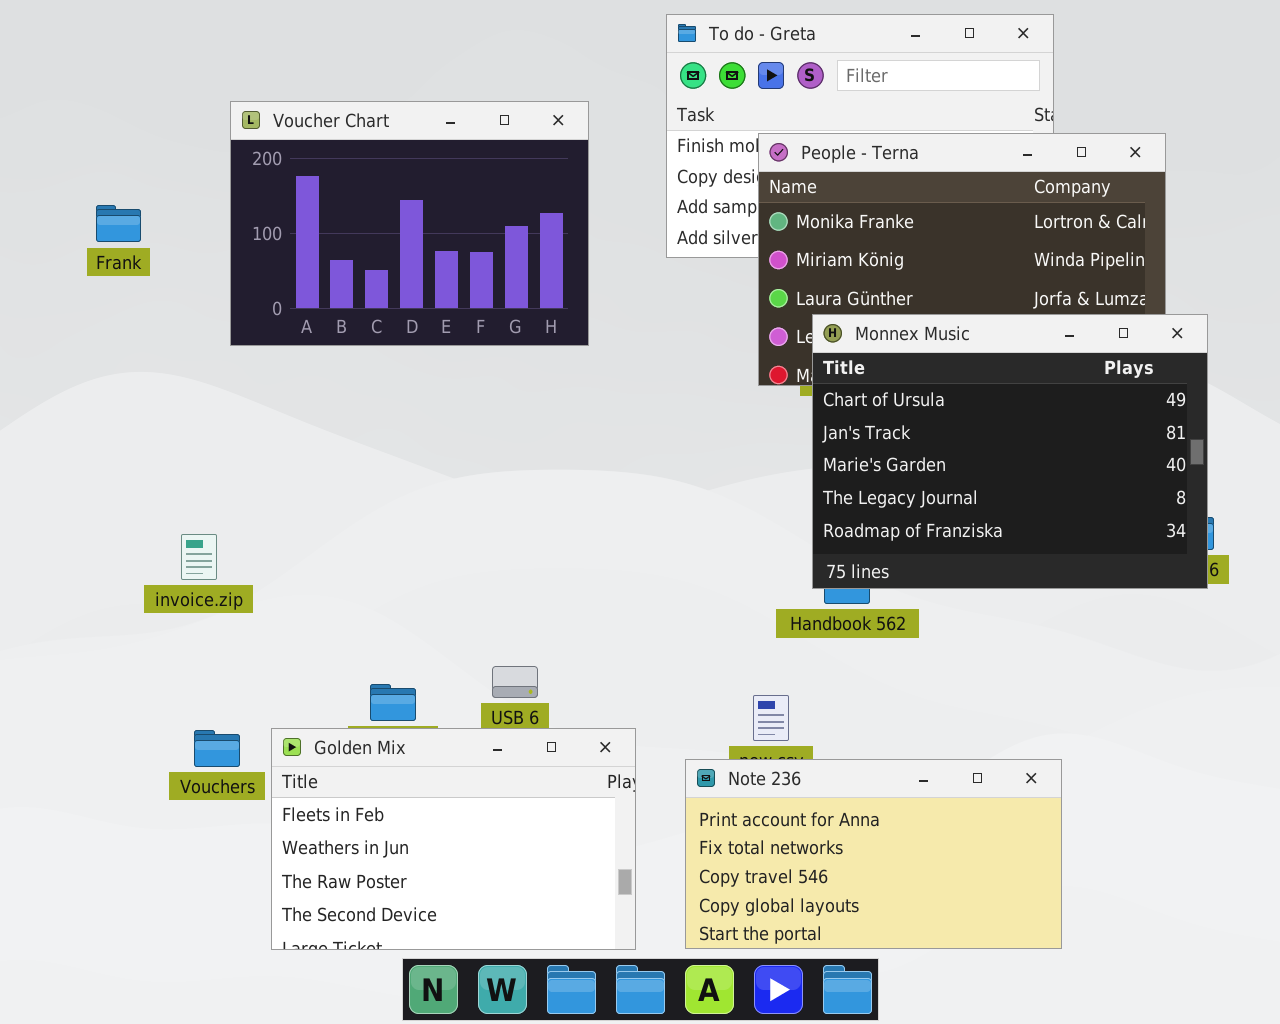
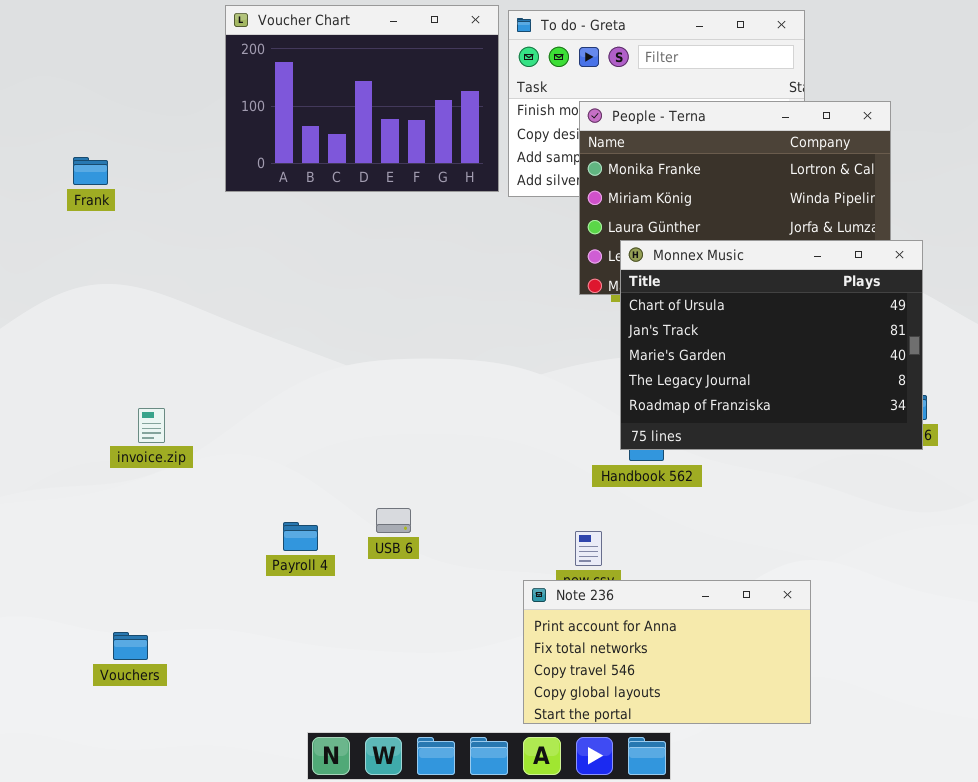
Voucher Chart: [230,101,589,346] -> [225,5,499,192], moved
Golden Mix: [271,728,636,950] -> none, closed
Vouchers: [194,730,240,767] -> [113,632,148,660], moved

